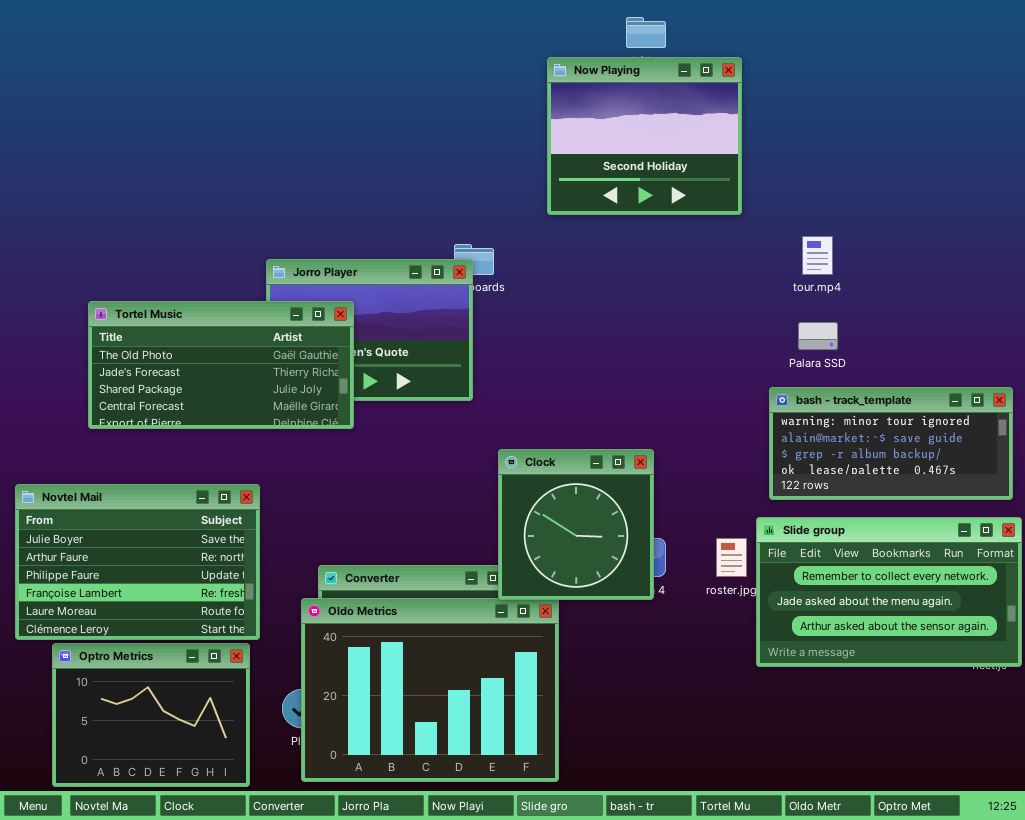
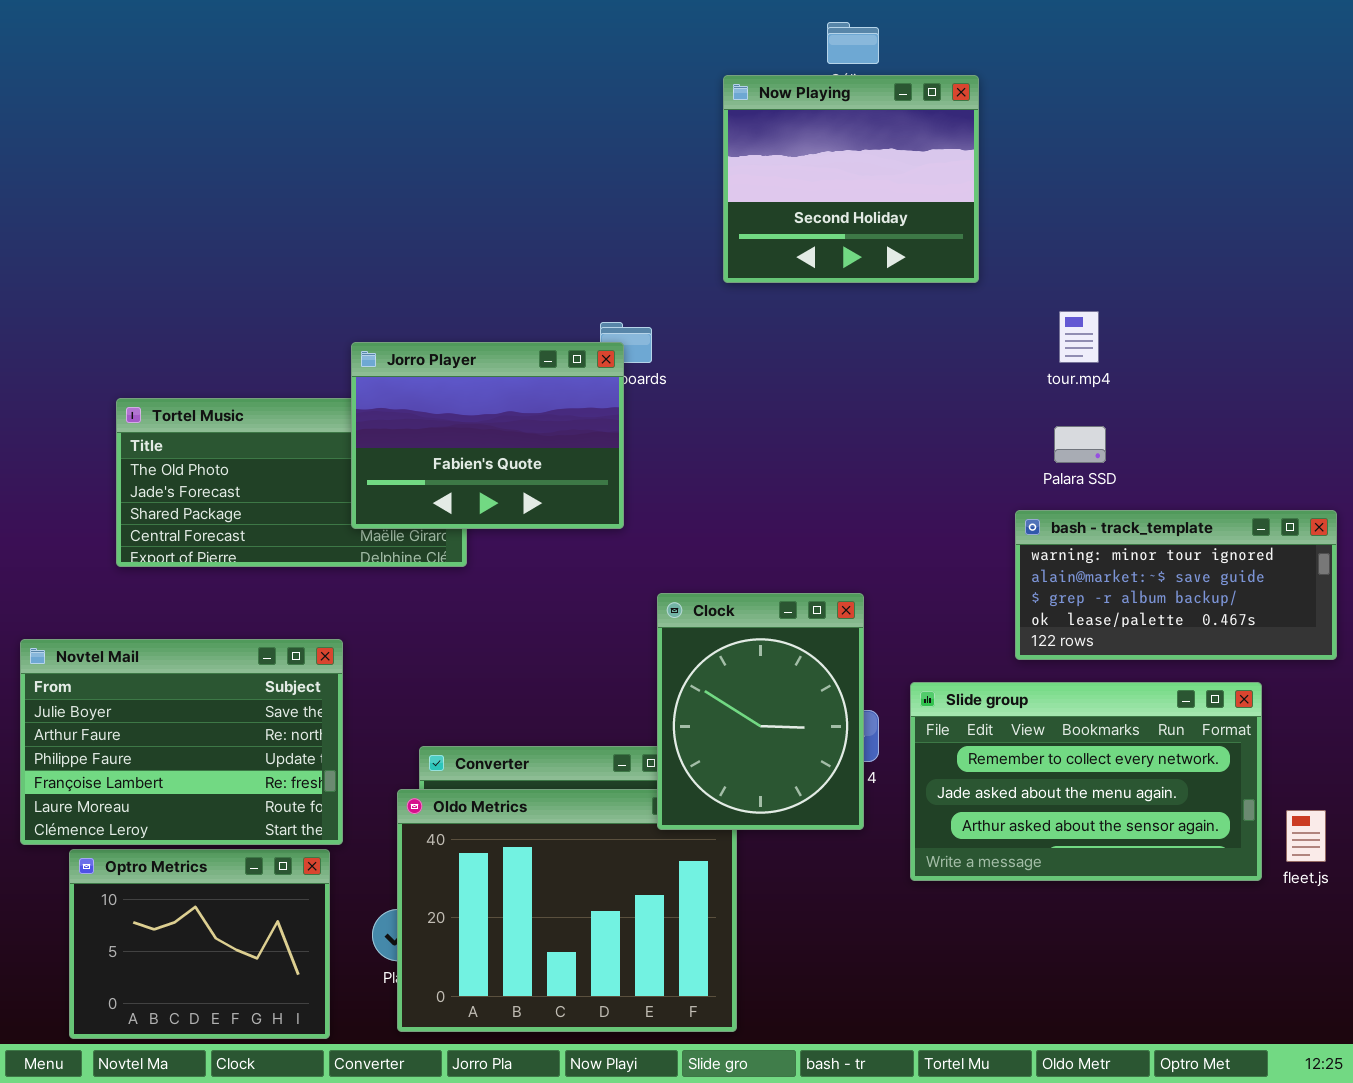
Jorro Player: [266,259,473,401] -> [351,342,624,529], raised
Clock: [498,449,654,600] -> [657,593,864,830], resized
Slide group: [756,517,1022,667] -> [910,682,1262,881], moved

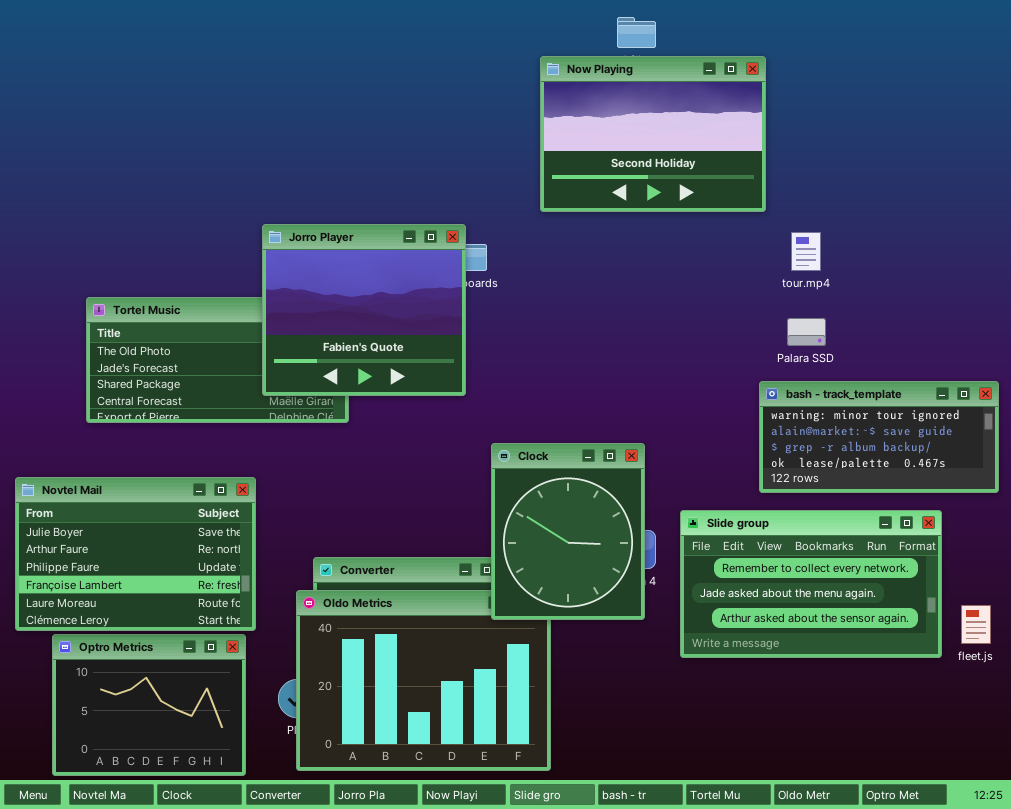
Now Playing: [723,75,979,283] -> [540,56,766,212], resized
Jorro Player: [351,342,624,529] -> [262,224,466,396], resized

